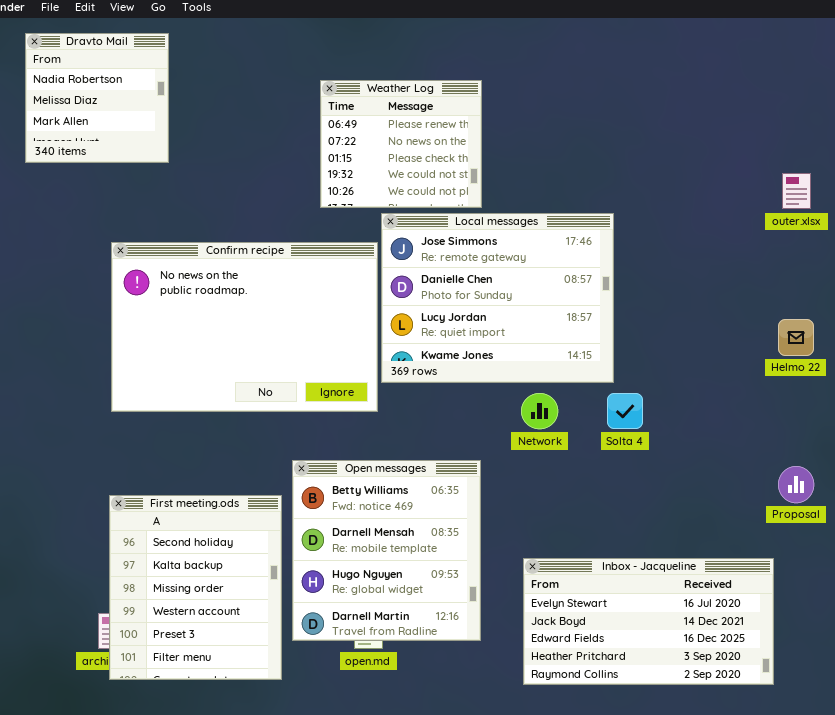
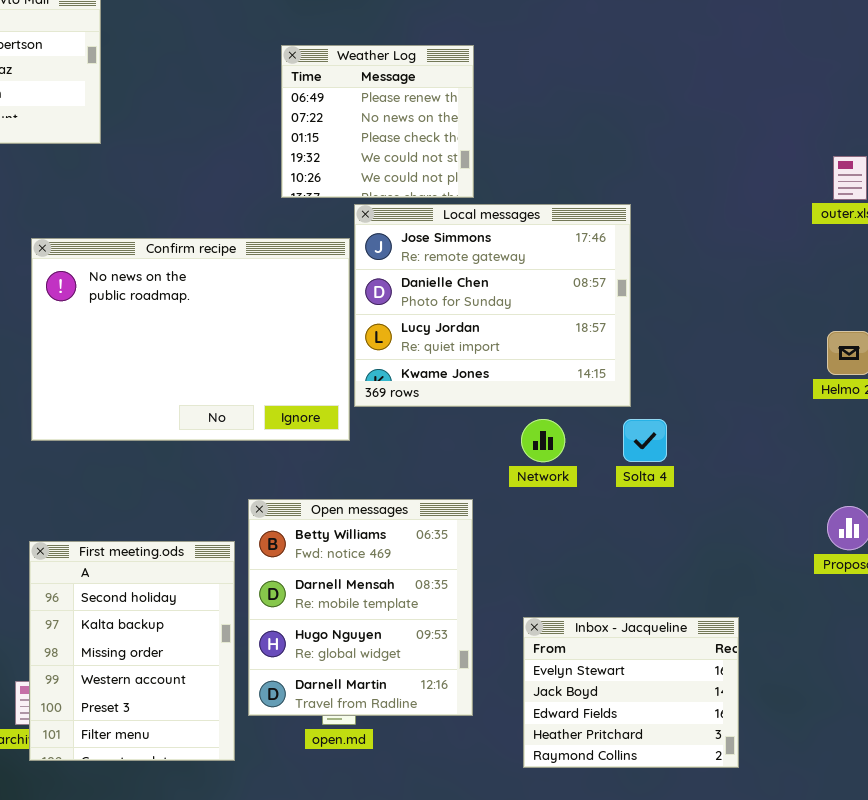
Inbox - Jacqueline: [523,558,774,685] -> [523,617,739,768], resized

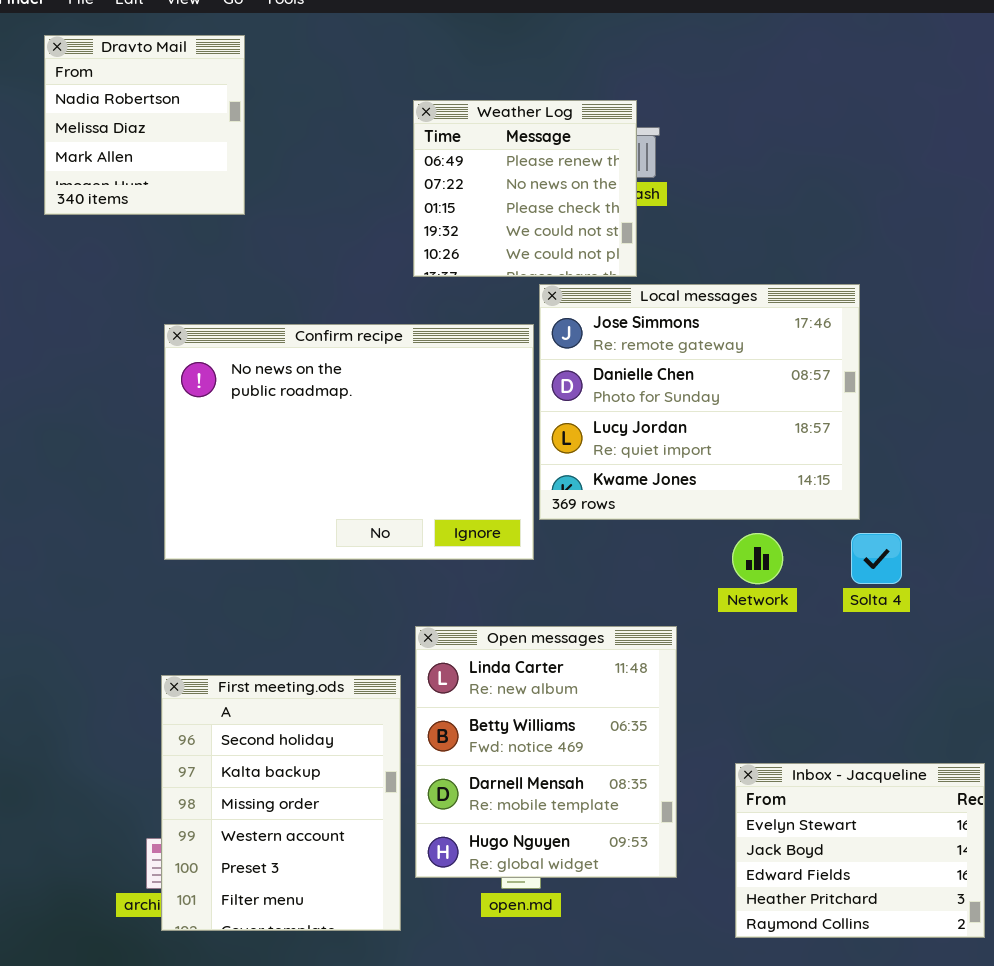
Weather Log: [281,45,474,198] -> [413,100,637,277], moved
Open messages: [248,499,473,716] -> [415,626,677,878], scrolled up 1 row

